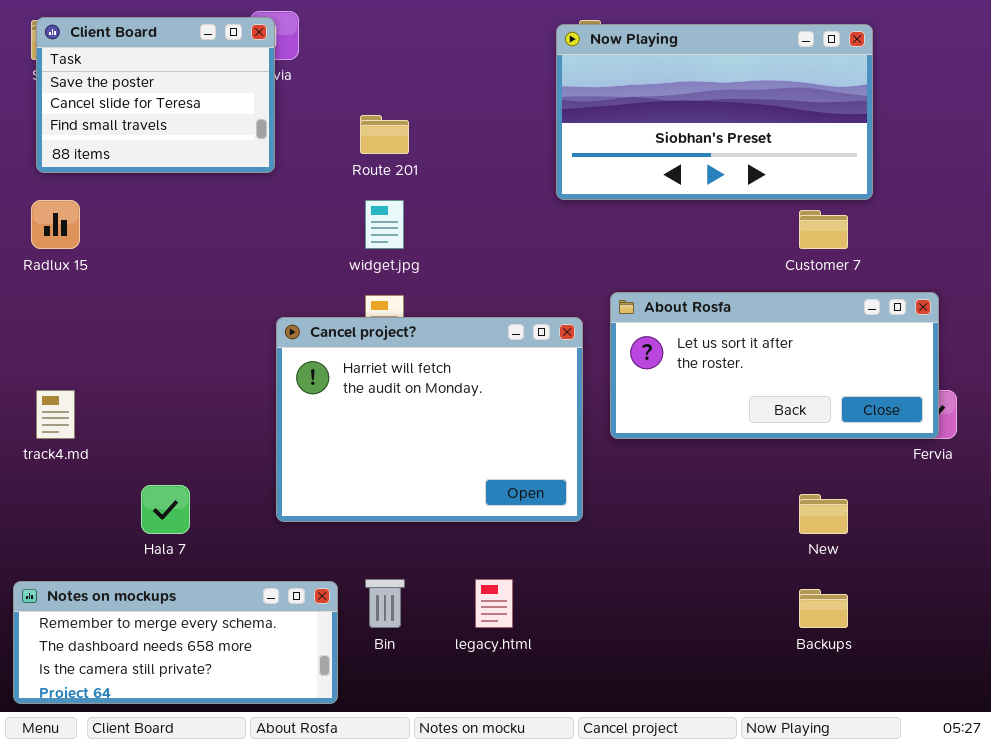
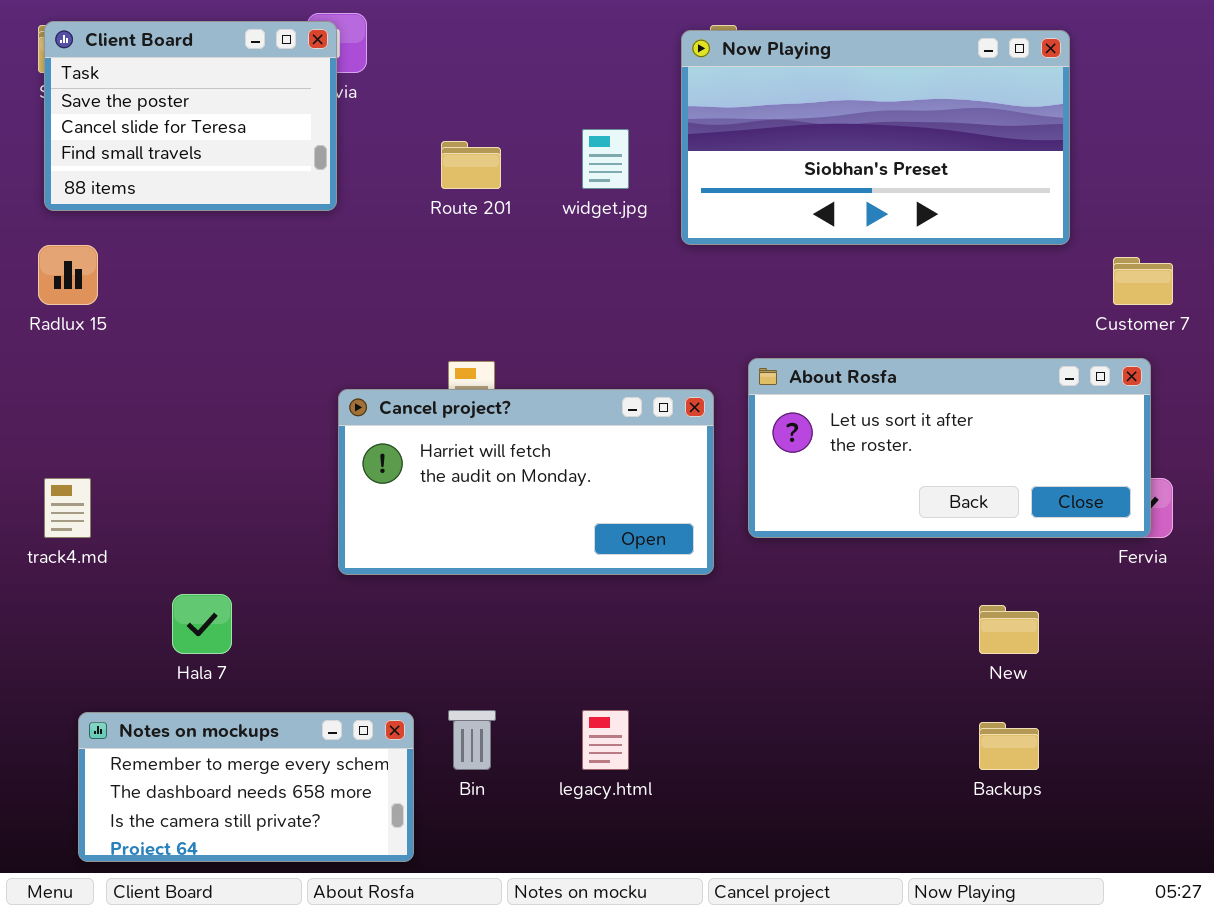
widget.jpg: [365,200,404,249] -> [582,129,629,189], moved
Customer 7: [799,210,848,249] -> [1113,257,1173,305], moved
Cancel project?: [276,317,583,522] -> [338,389,714,575], resized
Notes on mockups: [13,581,338,704] -> [78,712,414,862], resized

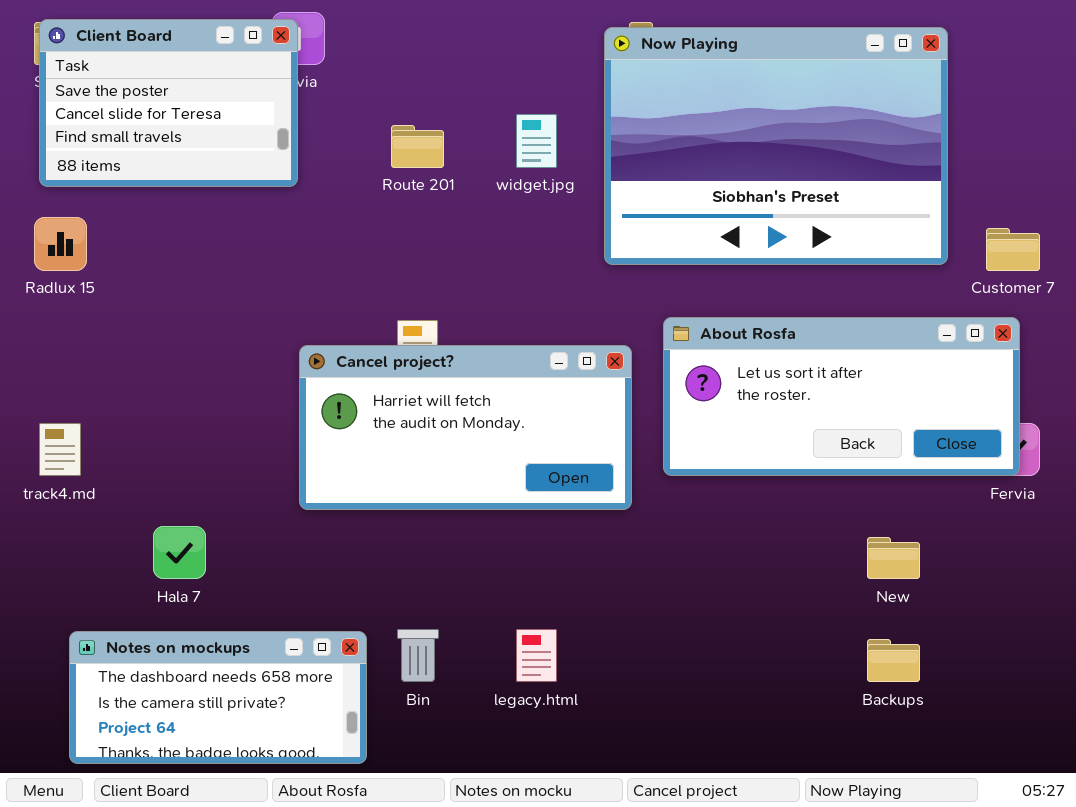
Now Playing: [681,30,1070,245] -> [604,27,948,265], resized
Notes on mockups: [78,712,414,862] -> [69,631,367,764], scrolled down 1 row

